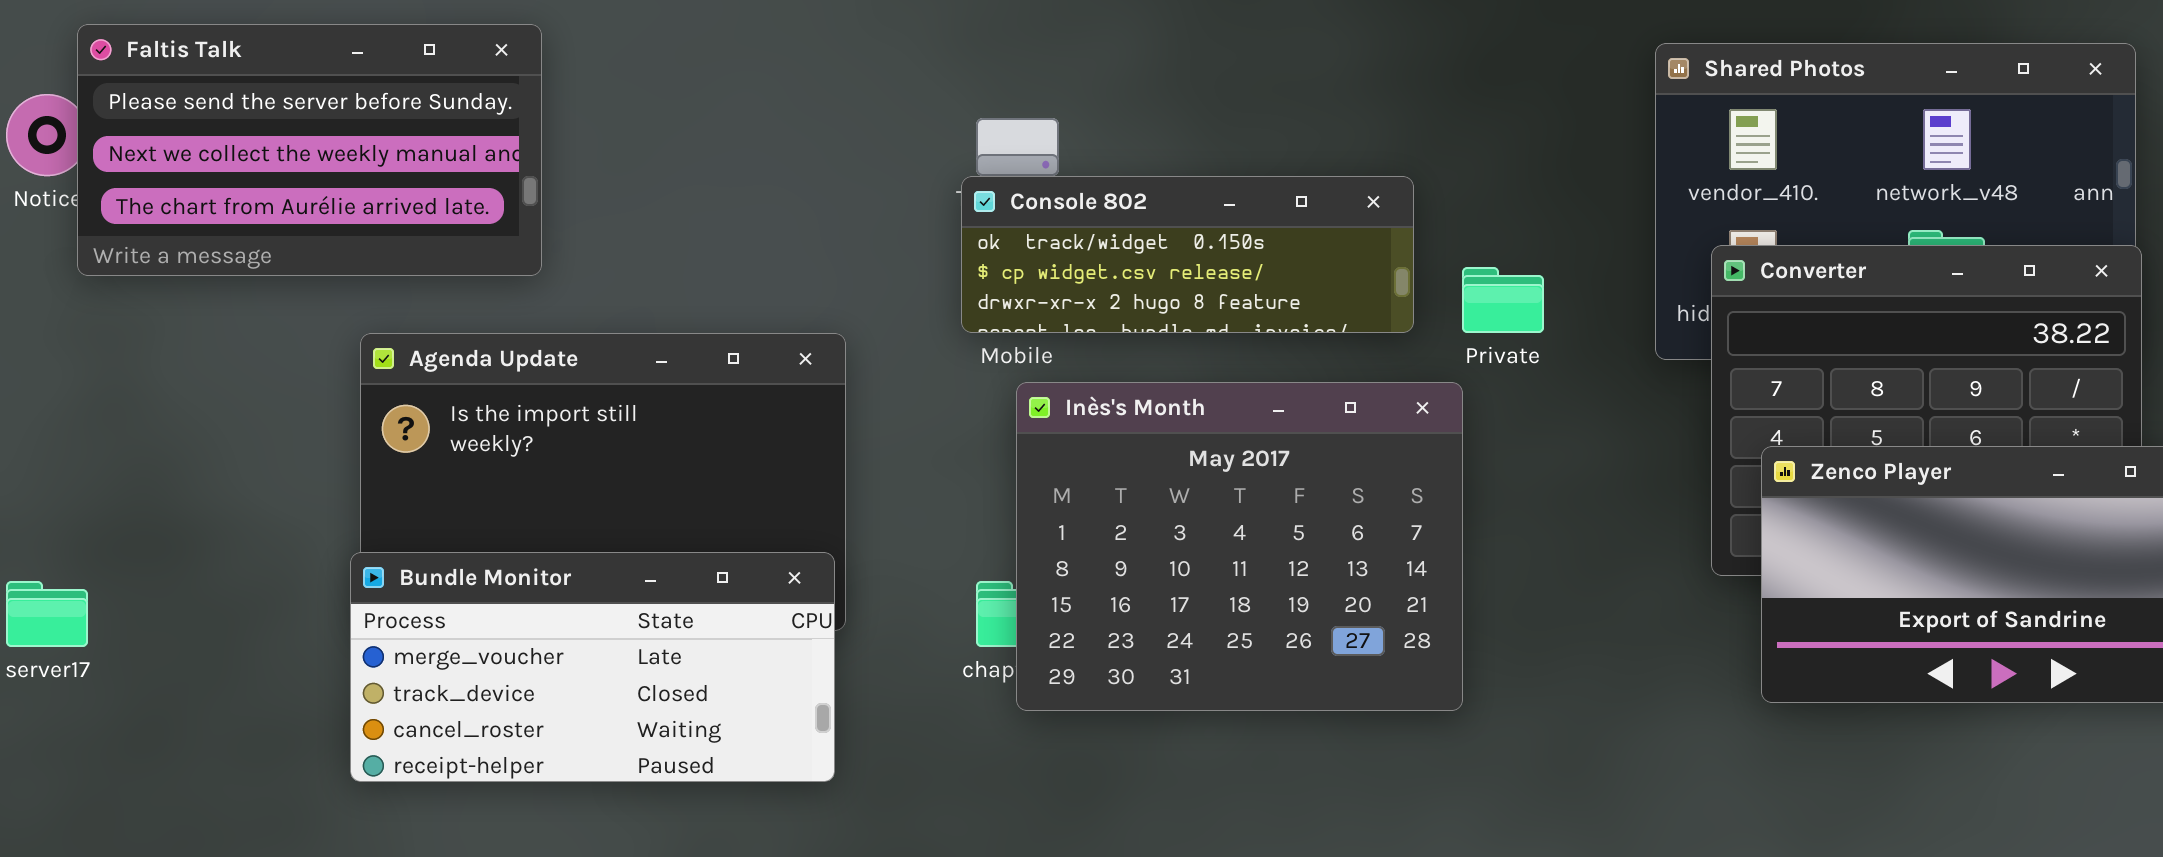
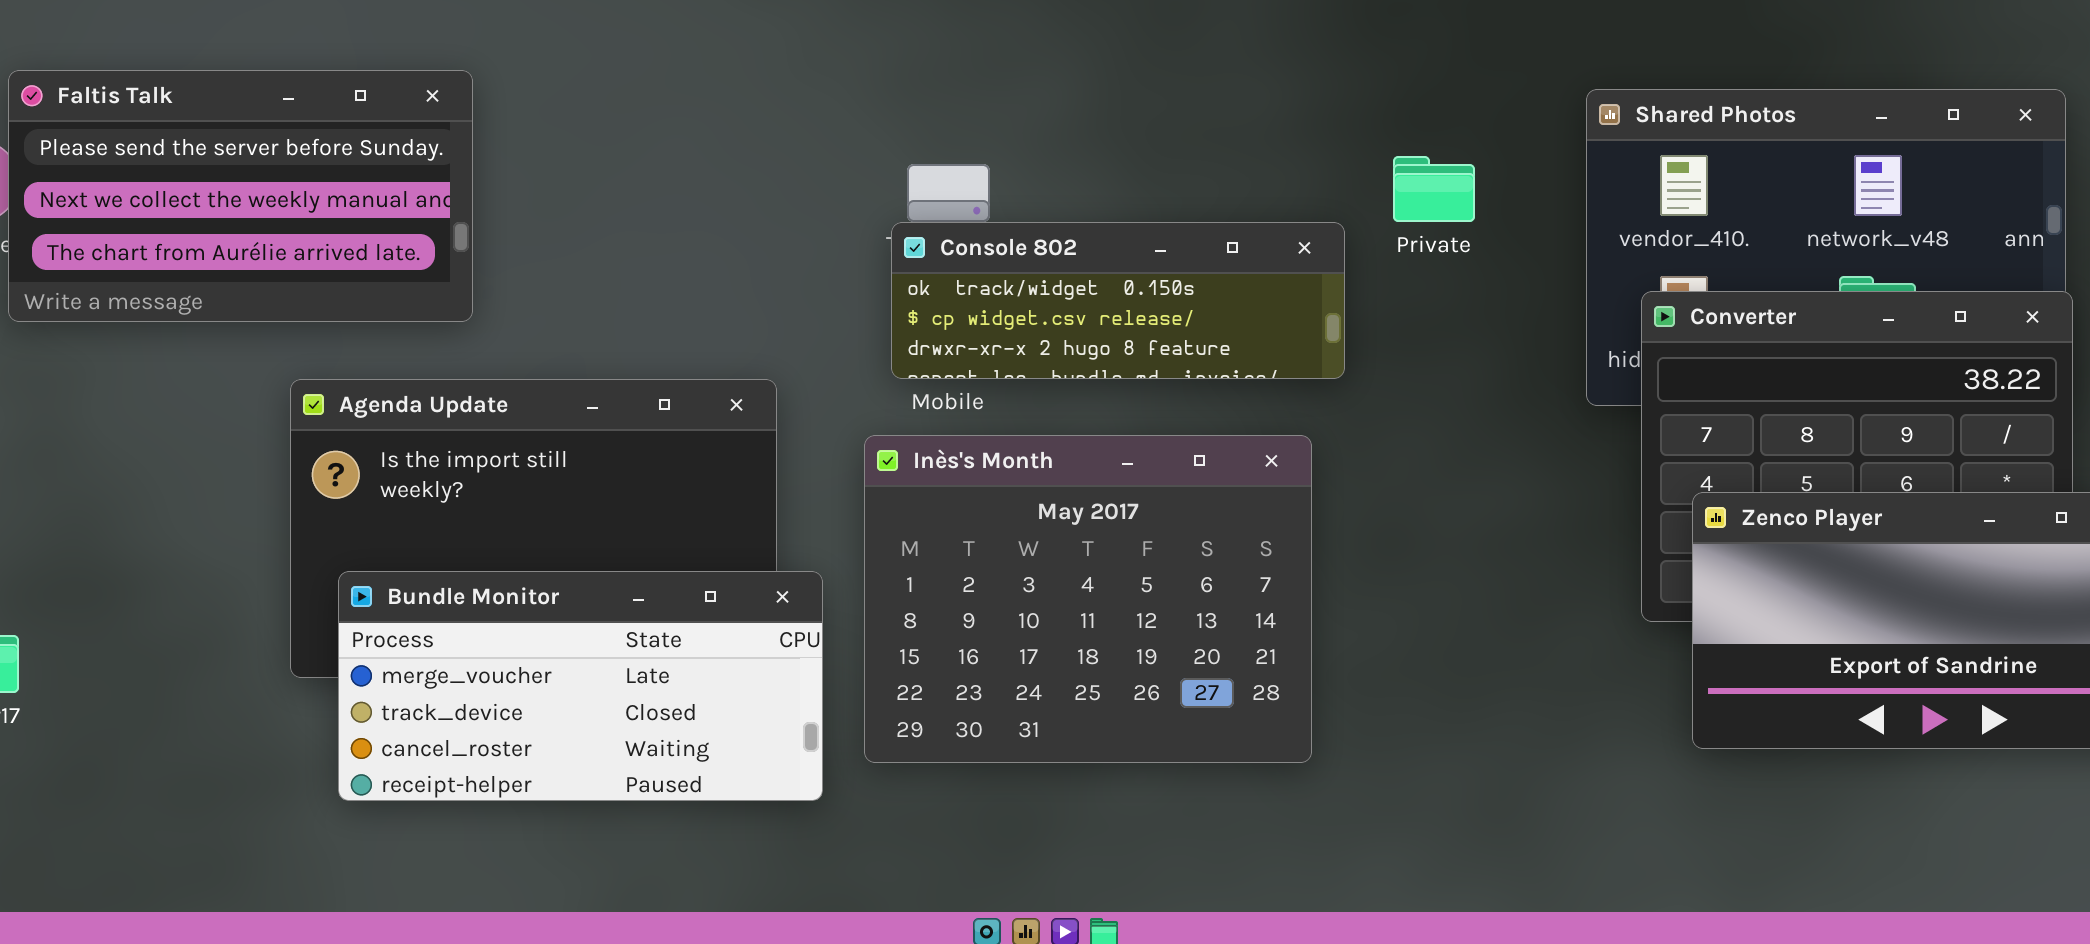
Private: [1462,267,1544,333] -> [1393,156,1475,222], moved
Inès's Month: [1016,382,1463,711] -> [864,435,1312,763], moved
Bundle Monitor: [350,552,835,782] -> [338,571,823,801], moved

